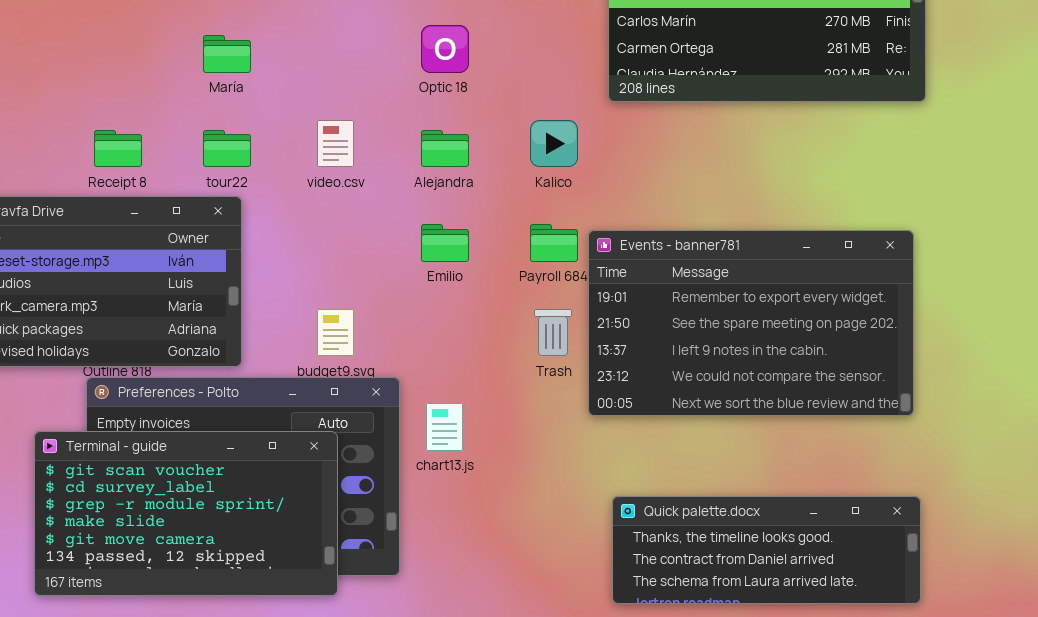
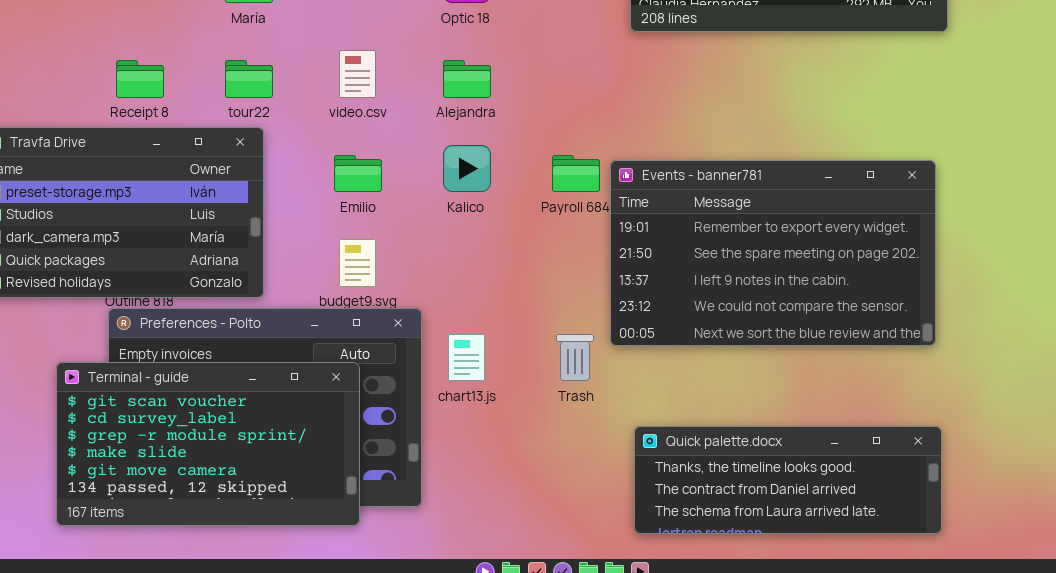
Kalico: [530,120,578,167] -> [443,145,491,192], moved
Emilio: [421,224,469,262] -> [334,155,382,192], moved
Trash: [534,309,572,356] -> [556,334,594,381], moved

